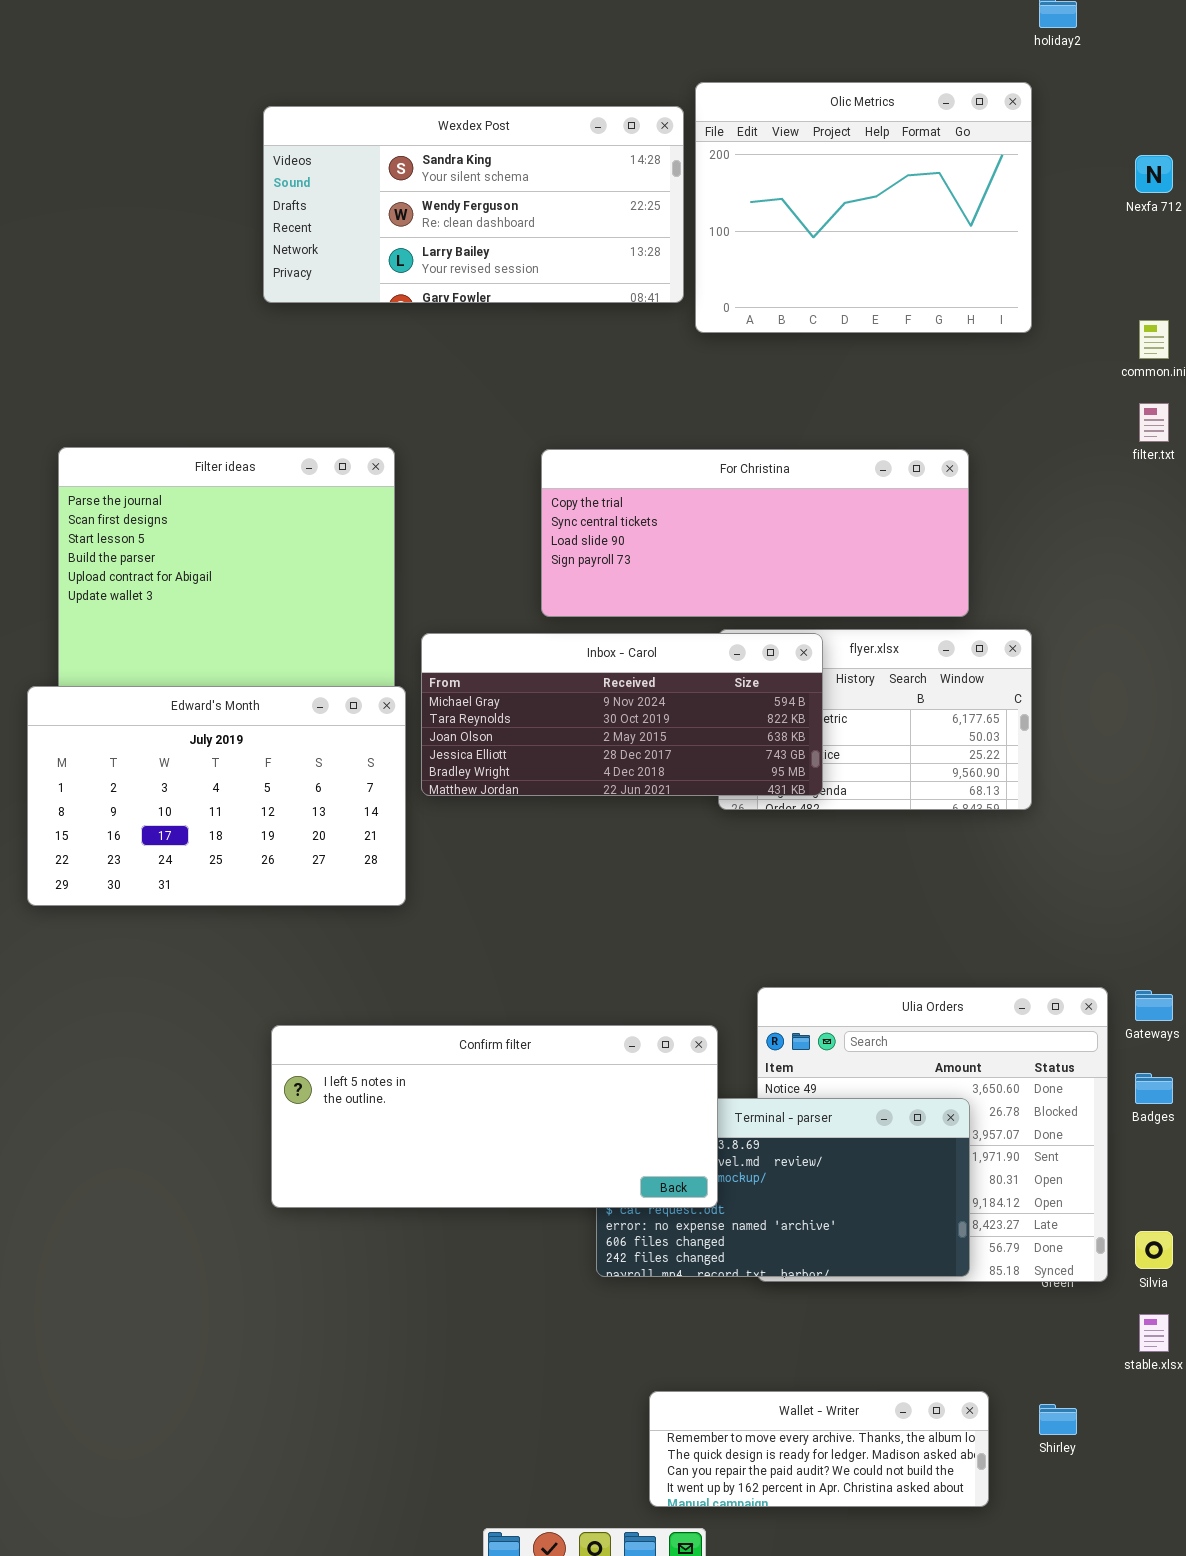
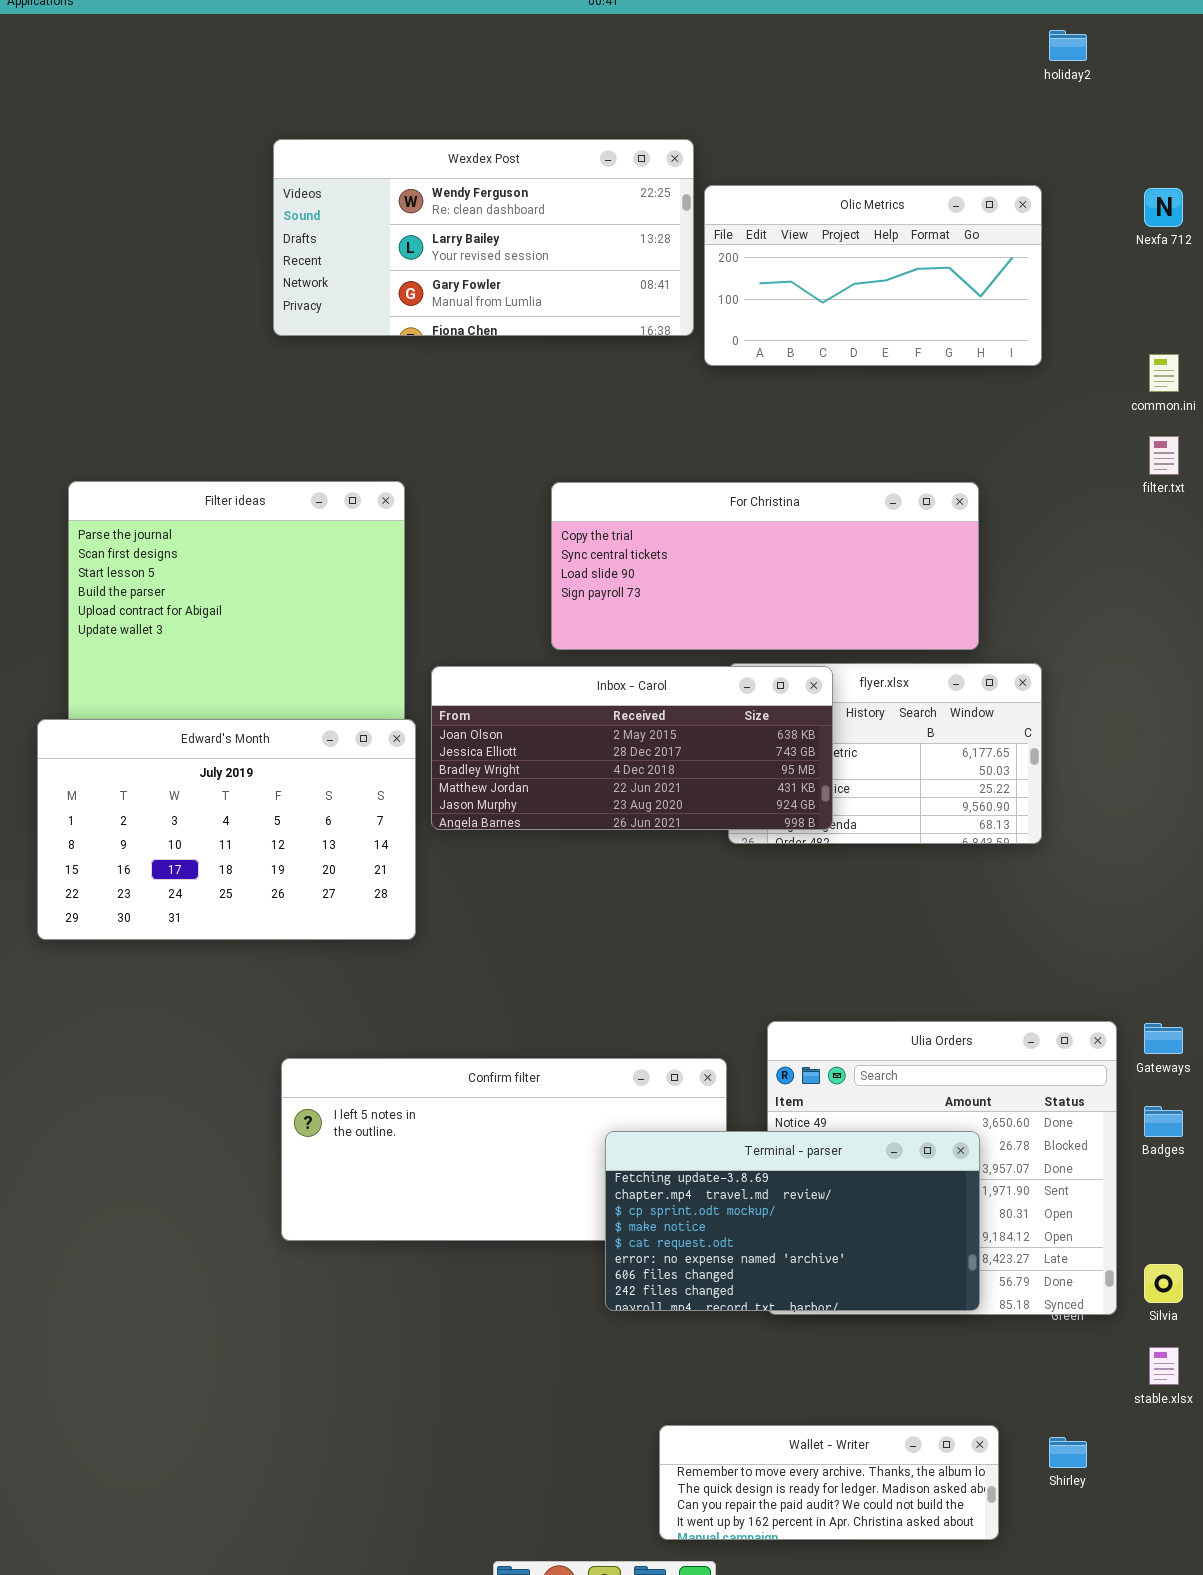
Olic Metrics: [695,82,1032,333] -> [704,185,1042,366], resized
Wexdex Post: [263,106,684,303] -> [273,139,694,336], scrolled down 1 row
Inbox - Carol: [421,633,823,796] -> [431,666,833,830], scrolled down 2 rows
Terminal - parser: [596,1098,970,1277] -> [605,1131,980,1311], raised

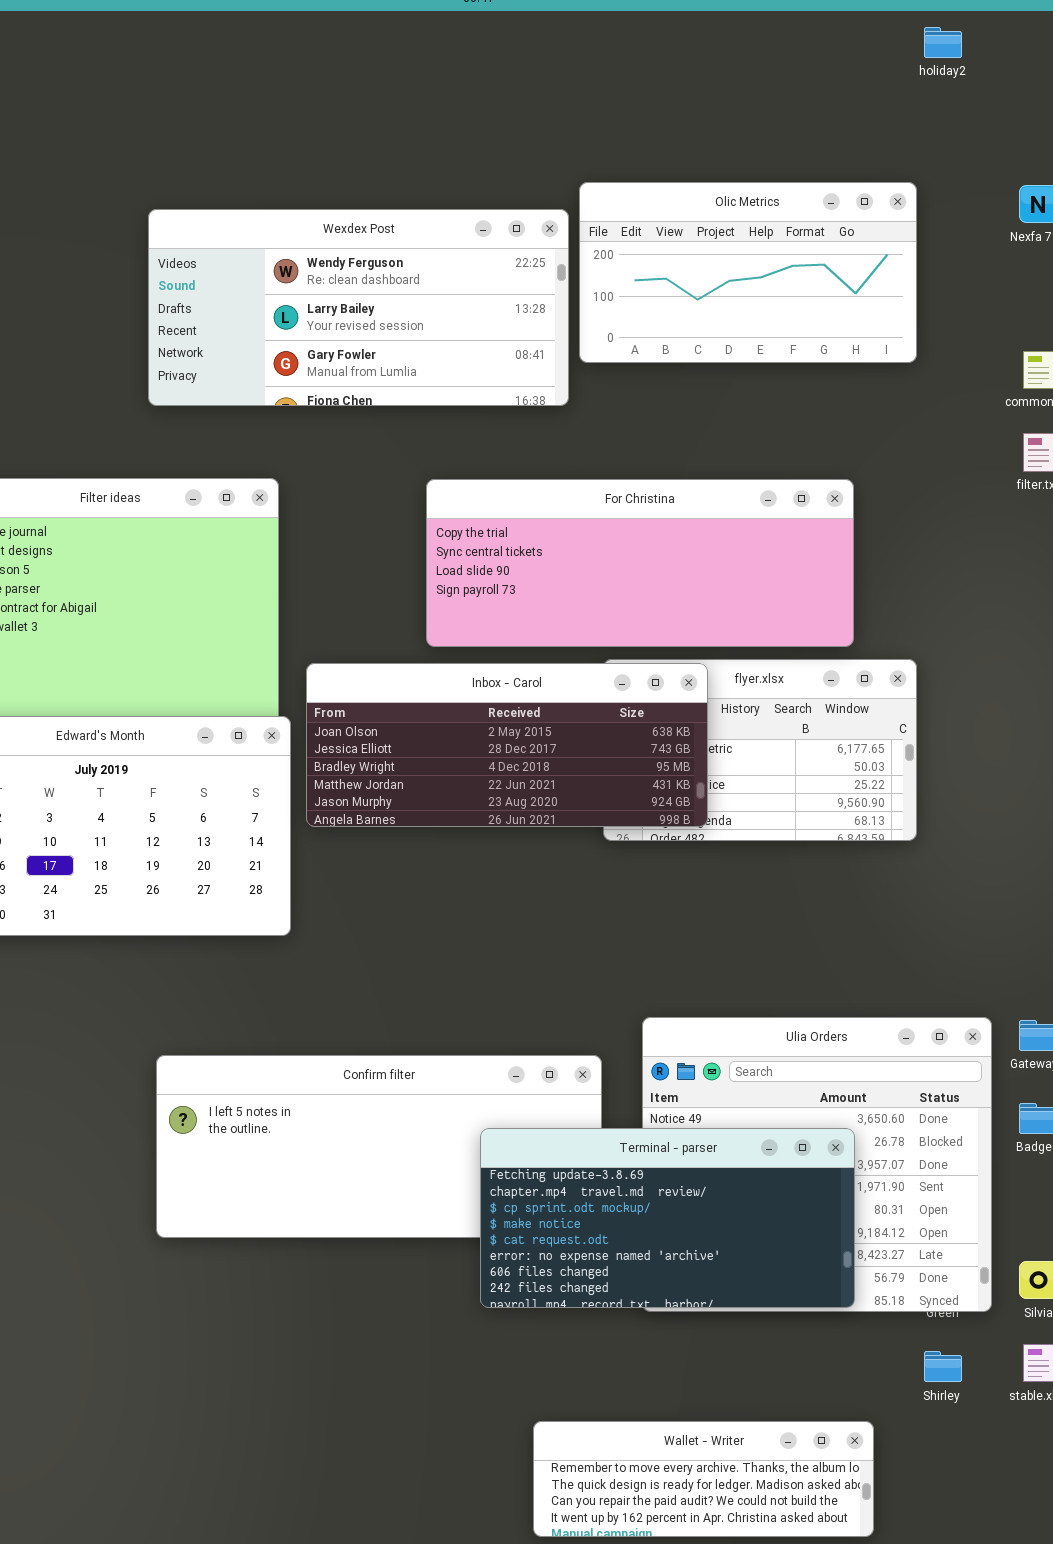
Wexdex Post: [273,139,694,336] -> [148,209,569,406], moved
Shirley: [1049,1437,1087,1468] -> [924,1351,962,1382], moved

